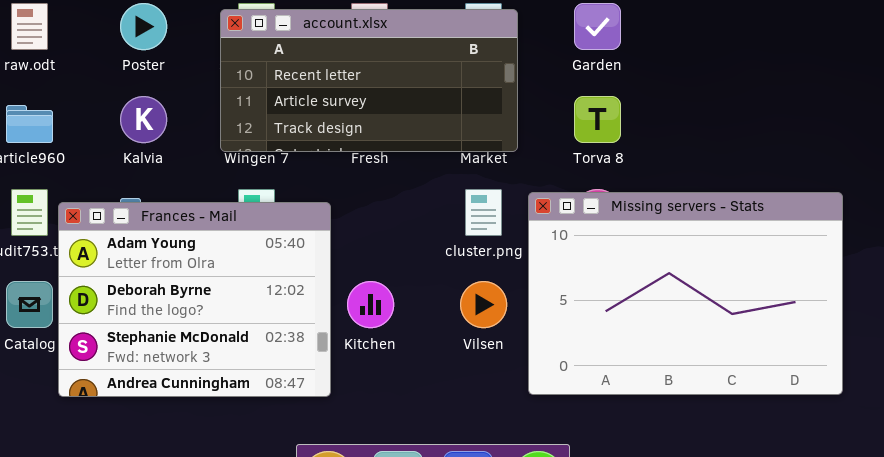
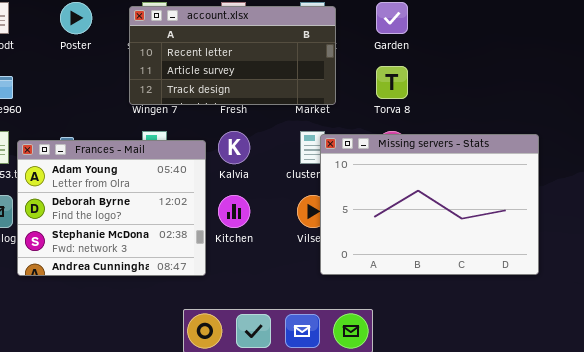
Kalvia: [120,96,167,143] -> [218,131,250,164], moved
Missing servers - Stats: [528,192,843,395] -> [320,134,539,275], moved

